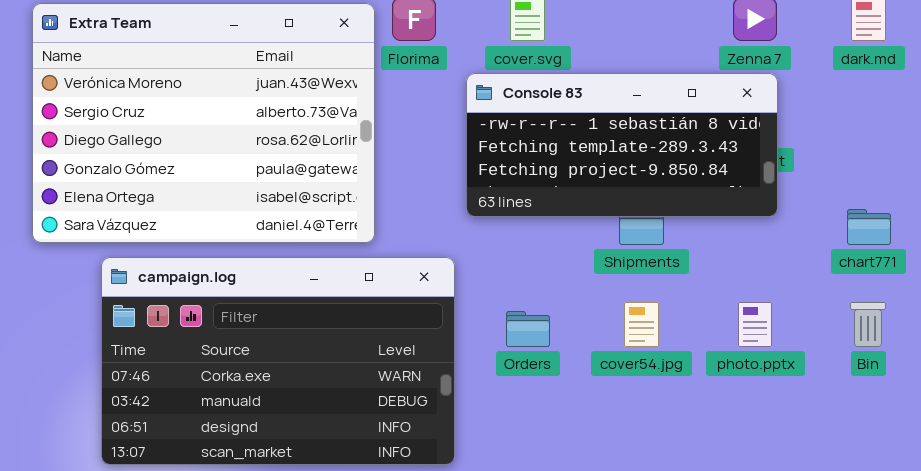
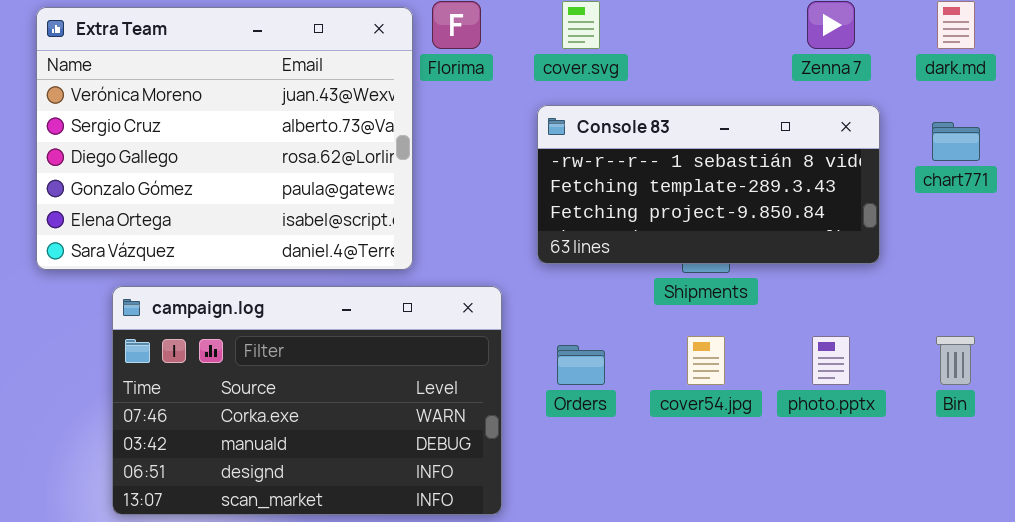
Console 83: [466,73,778,217] -> [537,105,880,264], moved
chart771: [847,209,891,245] -> [932,122,980,161], moved

